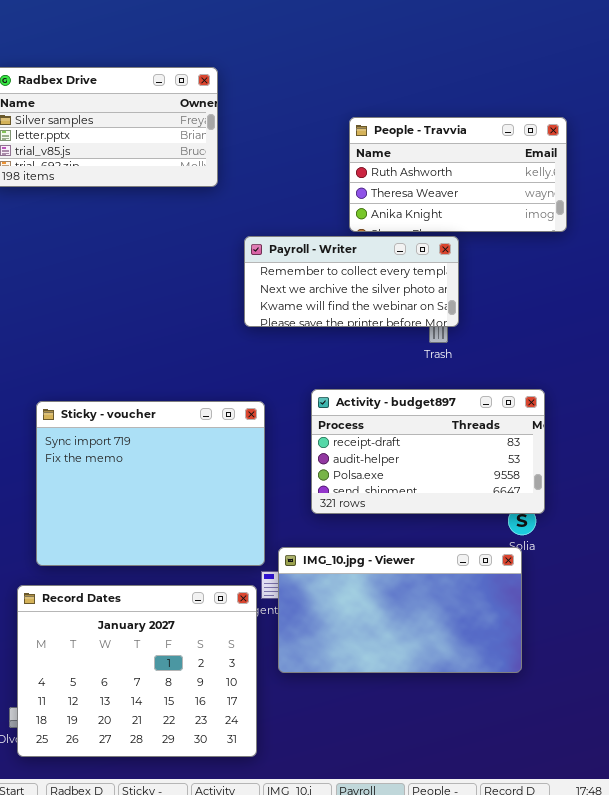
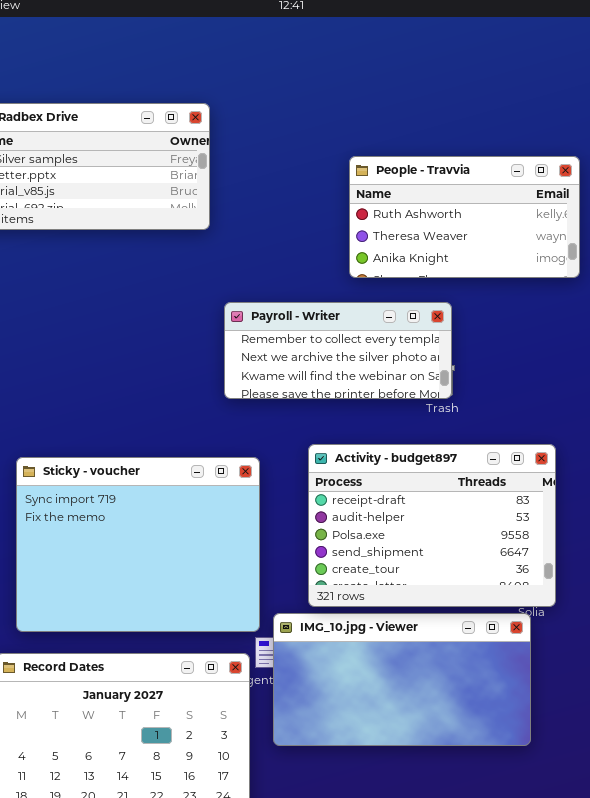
Payroll - Writer: [244,236,459,327] -> [224,302,452,399], moved
Activity - budget897: [311,389,545,514] -> [308,444,556,607], resized

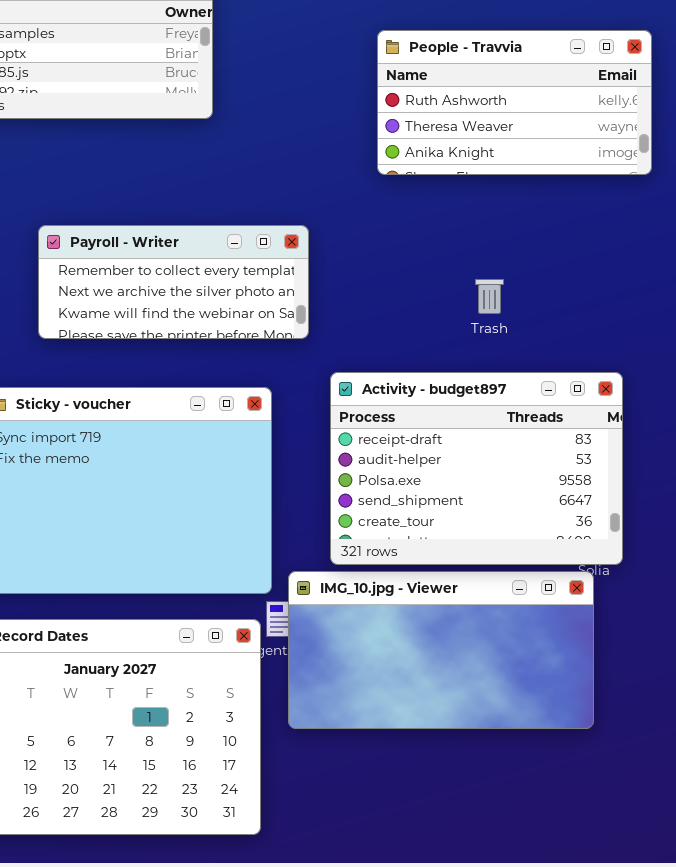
Payroll - Writer: [224,302,452,399] -> [38,225,309,339], moved

